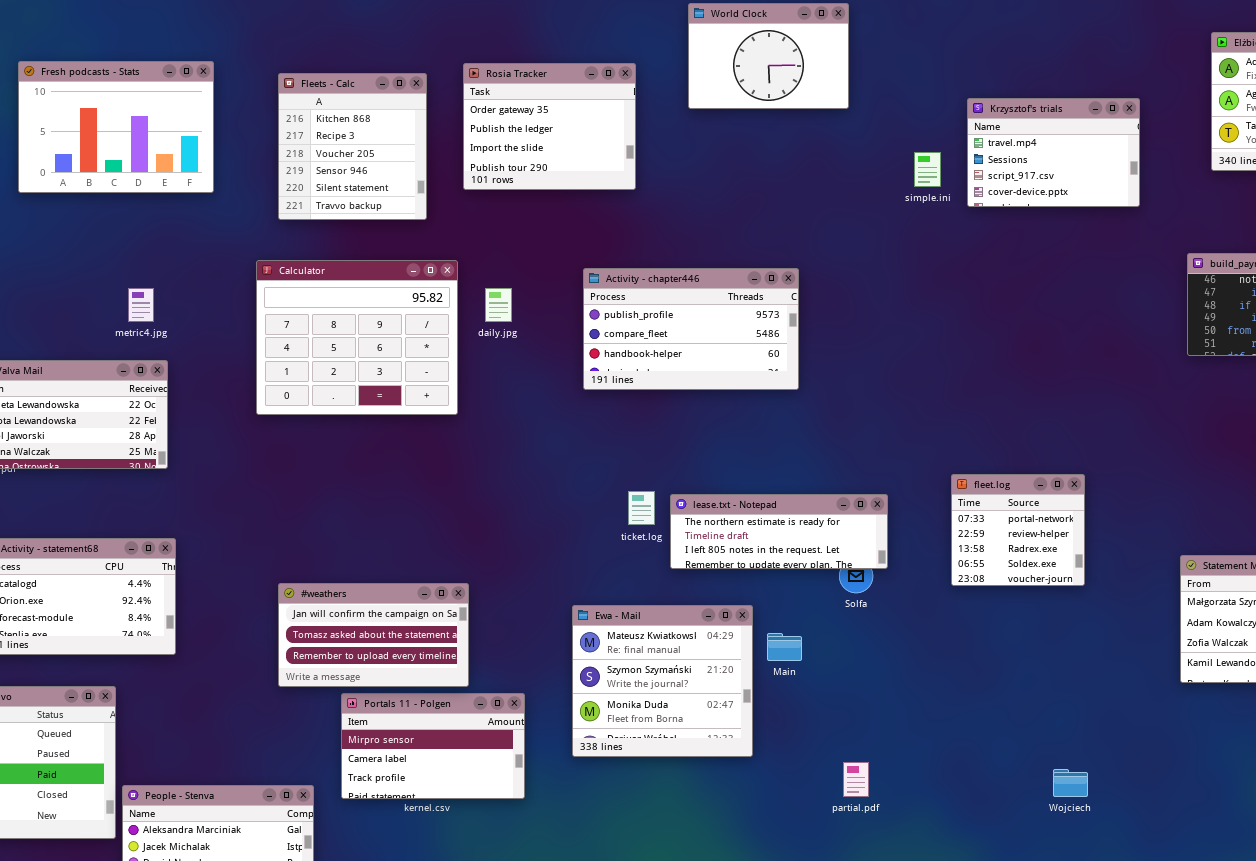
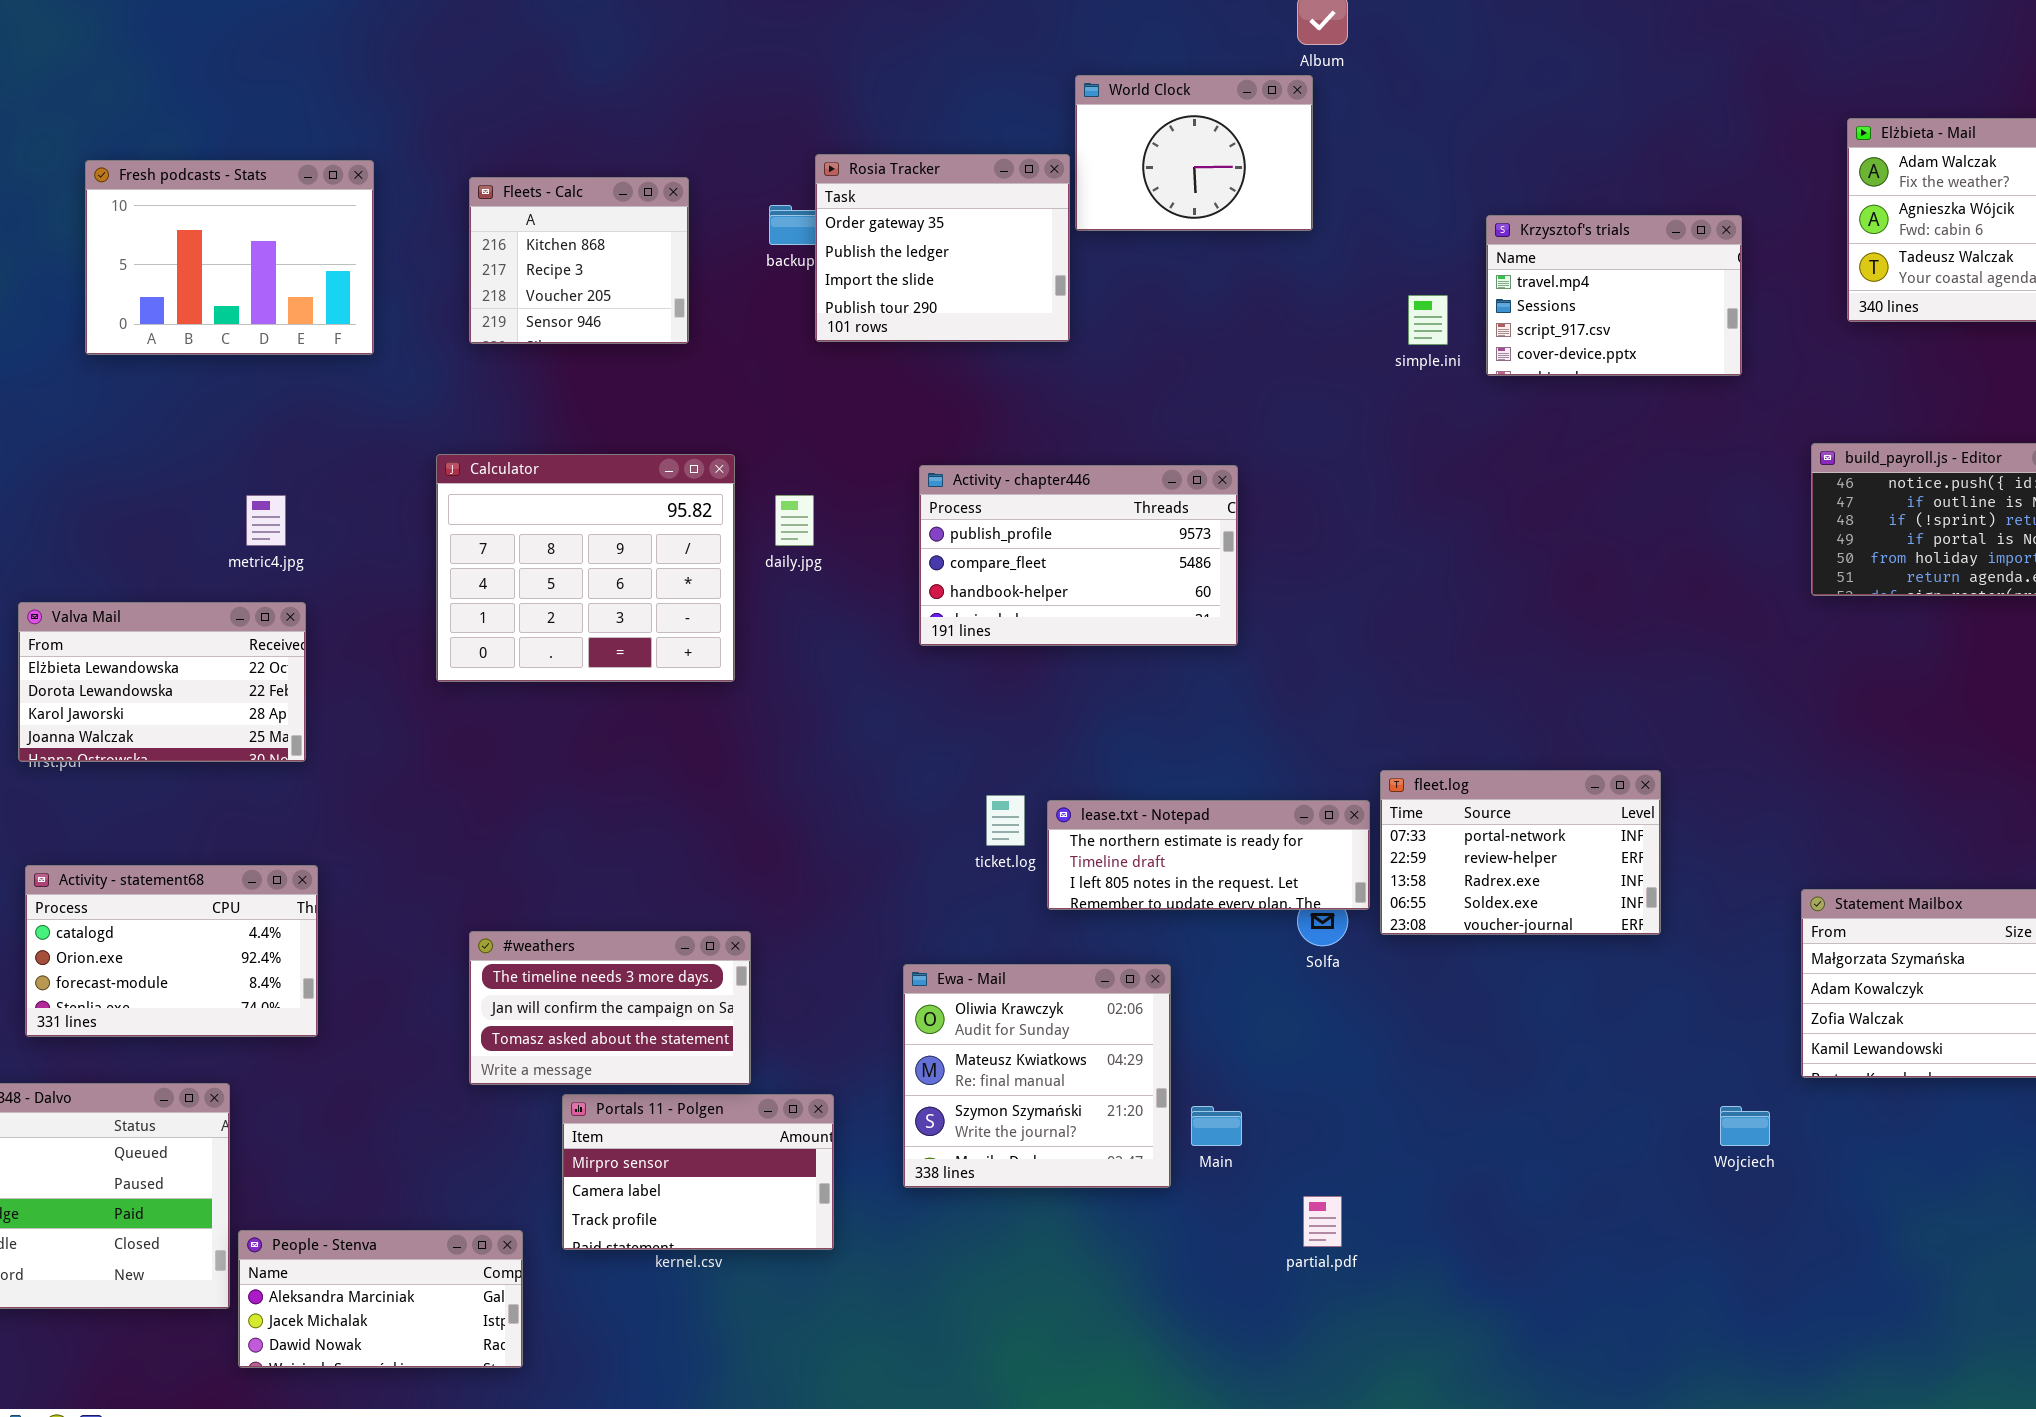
Rosia Tracker: [463,63,636,190] -> [815,154,1070,342], moved
Fleets - Calc: [278,73,427,220] -> [469,177,689,344], resized
fleet.log: [951,474,1085,586] -> [1380,770,1661,935], resized
#weathers: [278,583,469,687] -> [469,931,751,1085], scrolled up 1 row
Ewa - Mail: [572,605,753,757] -> [903,964,1171,1188], scrolled up 1 row
Main: [767,633,802,661] -> [1191,1106,1242,1146], moved
Wojciech: [1053,769,1088,797] -> [1720,1106,1770,1146], moved

